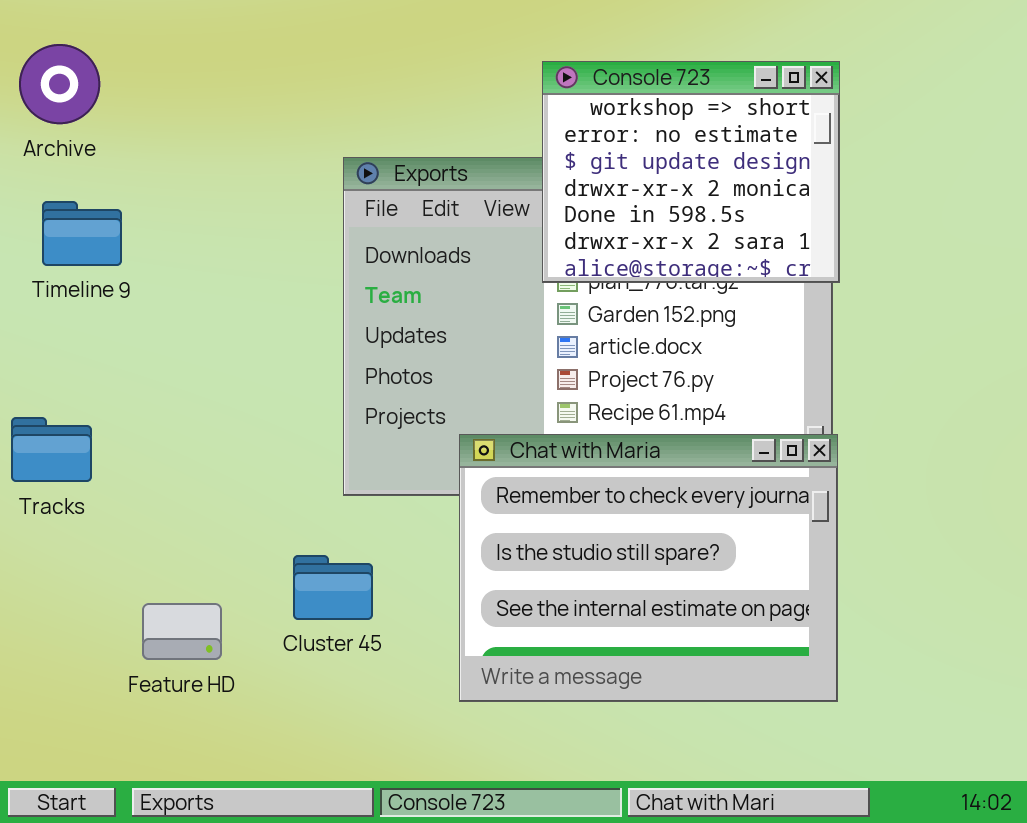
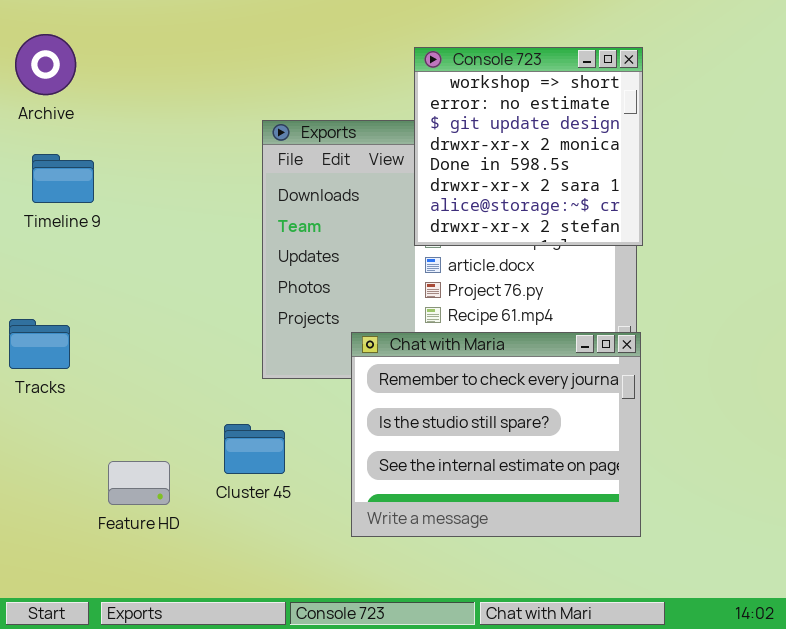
Console 723: [542,61,840,283] -> [414,47,643,246], resized

